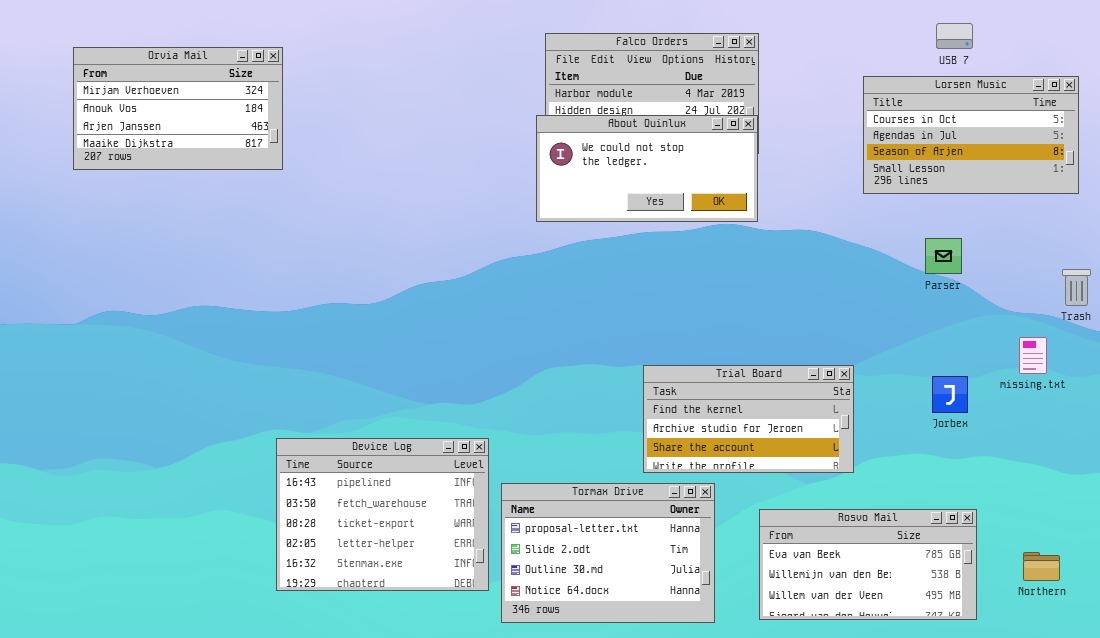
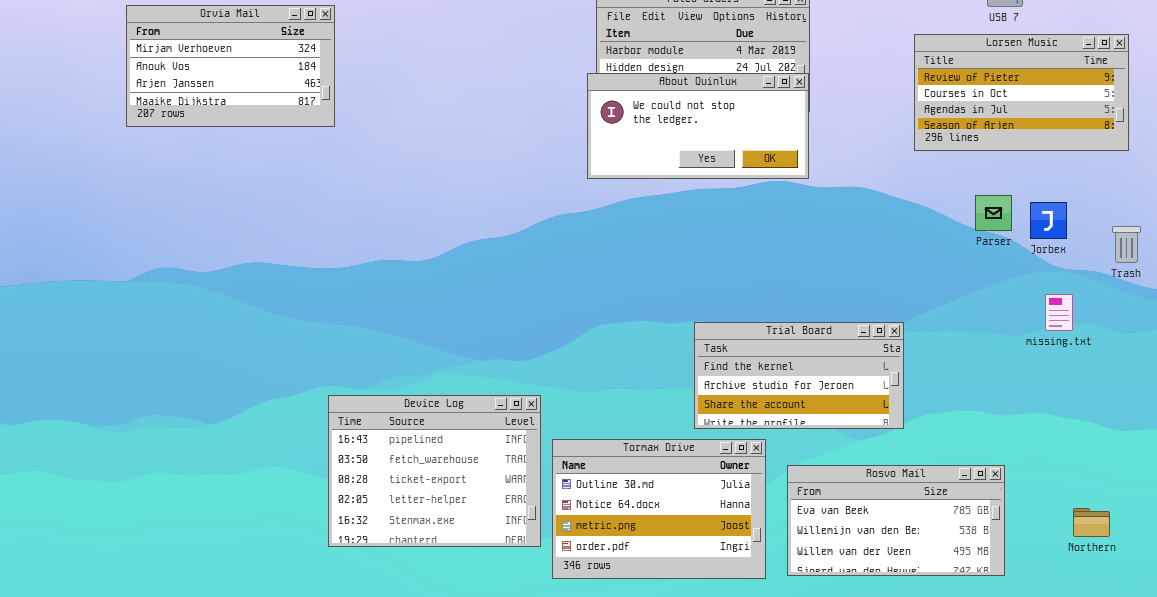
Lorsen Music: [863,76,1079,194] -> [914,34,1129,151], scrolled up 1 row
missing.txt: [1019,337,1047,374] -> [1045,294,1073,331], moved
Jorbex: [932,376,968,413] -> [1030,202,1067,239], moved
Tormax Drive: [501,483,715,623] -> [552,439,766,579], scrolled down 2 rows
Rosvo Mail: [759,509,977,620] -> [787,465,1005,576], moved

